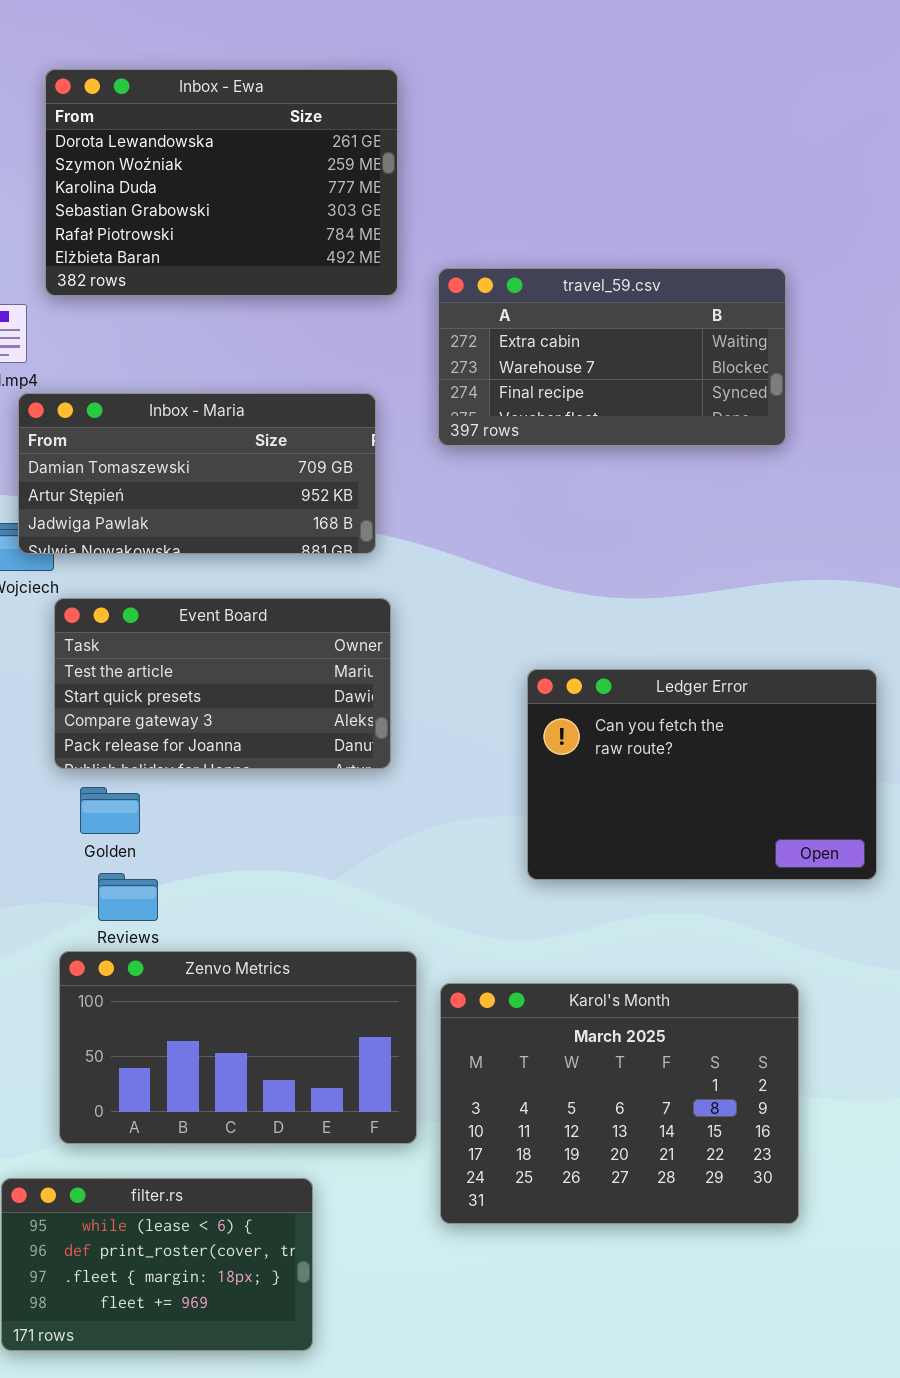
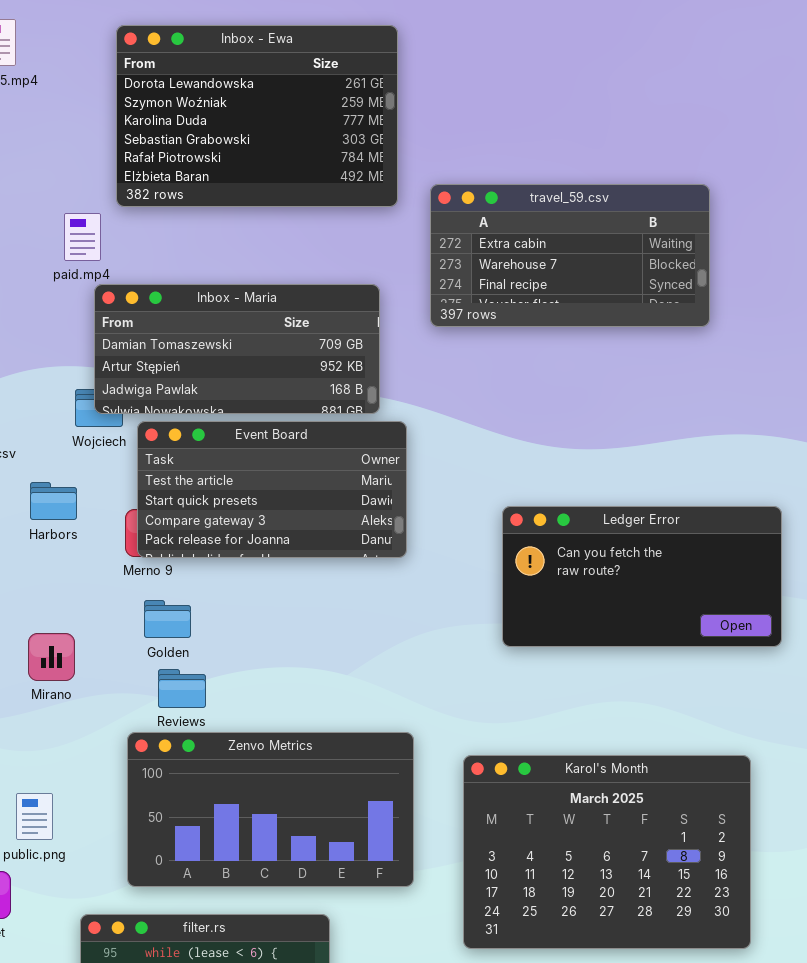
Event Board: [54,598,391,769] -> [137,421,407,558], moved
Ledger Error: [527,669,877,880] -> [502,506,782,647], resized
Karol's Month: [440,983,799,1224] -> [463,755,751,949], moved

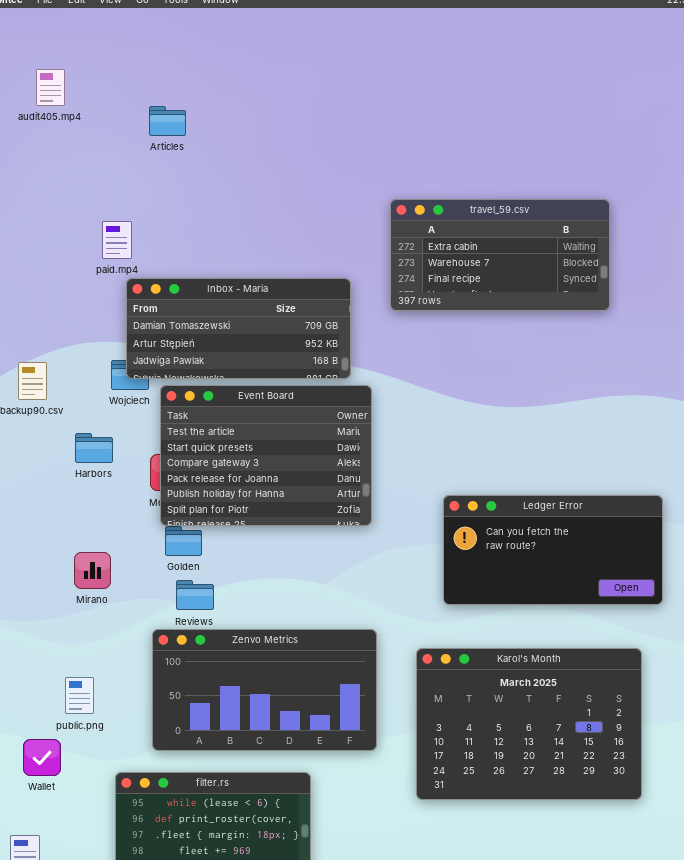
Inbox - Ewa: [116,25,398,207] -> none, closed
Event Board: [137,421,407,558] -> [160,385,372,526], resized
Ledger Error: [502,506,782,647] -> [443,495,663,605], moved

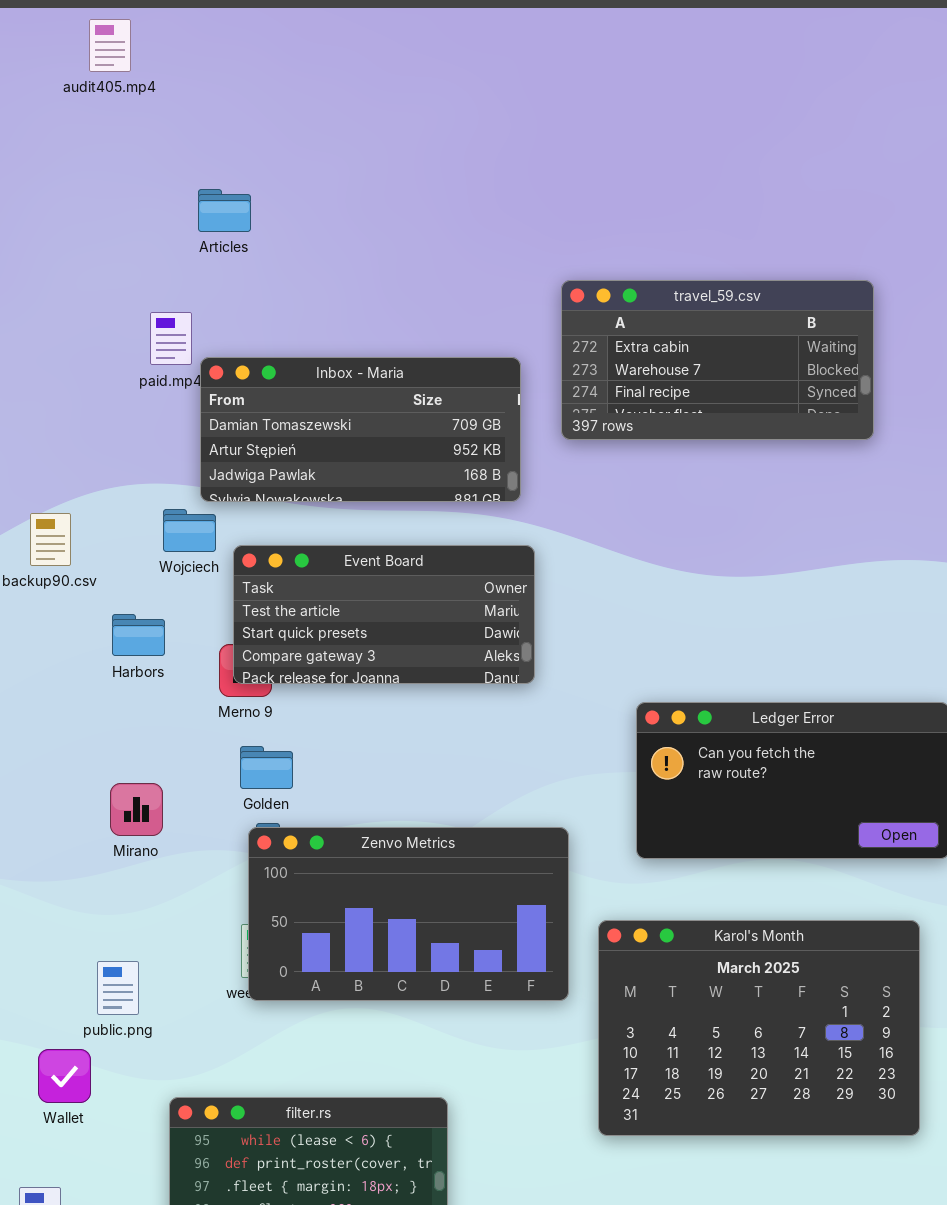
audit405.mp4: [36,69,65,106] -> [89,19,131,72], moved
Articles: [149,106,186,136] -> [198,189,251,232], moved
Inbox - Maria: [126,278,351,379] -> [200,357,521,502], moved
Event Board: [160,385,372,526] -> [233,545,535,684], resized
Zenvo Metrics: [152,629,377,751] -> [248,827,569,1001], moved

